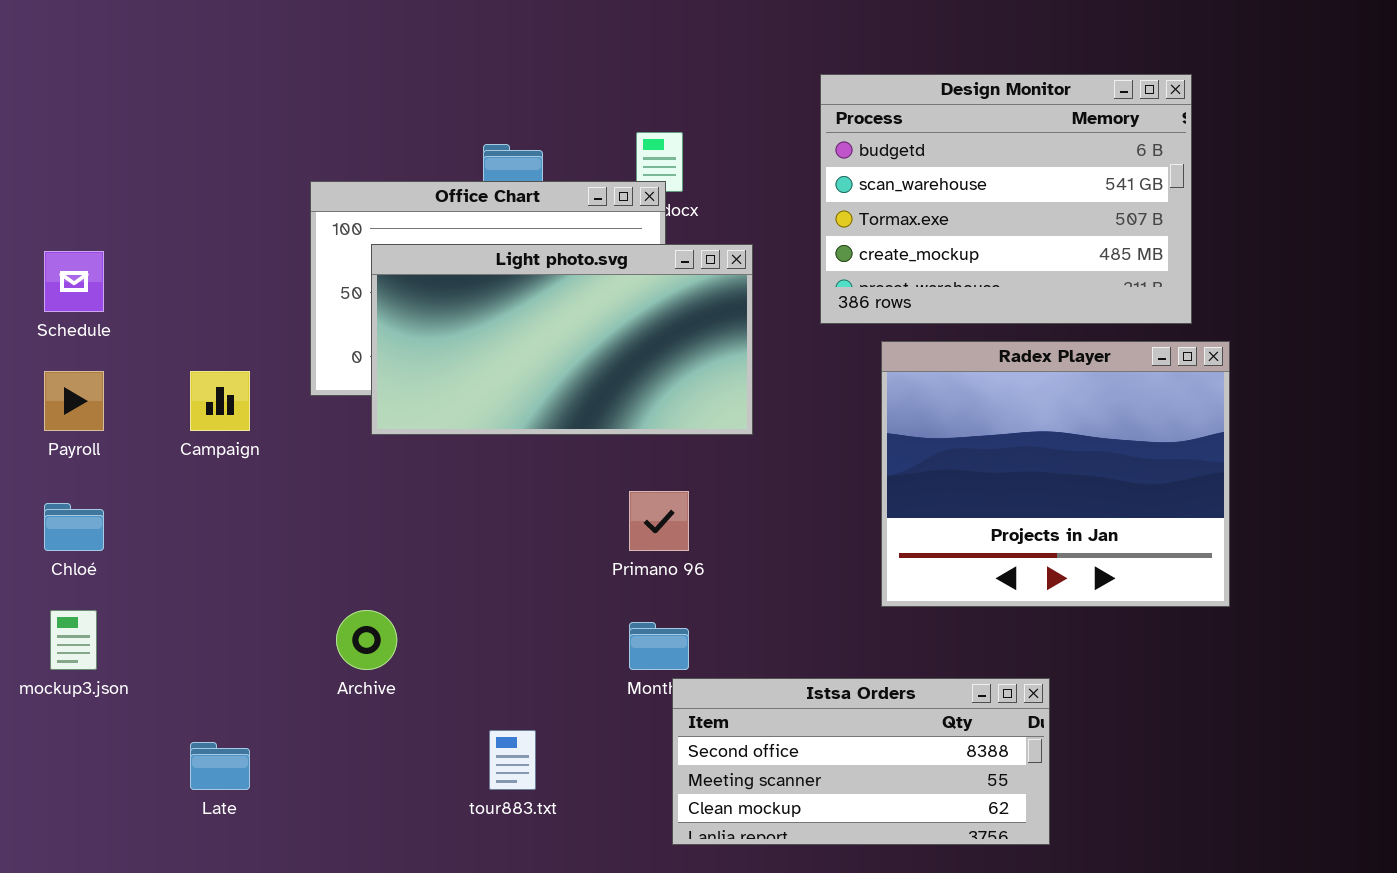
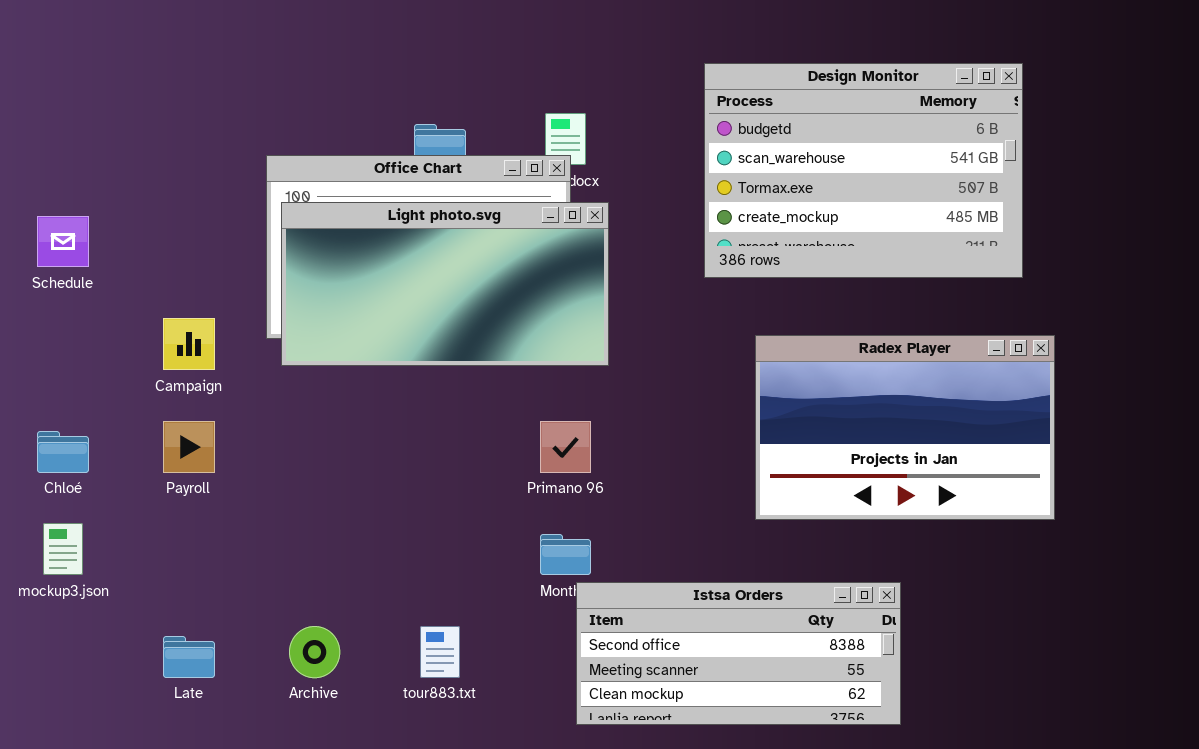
Light photo.svg: [371,244,753,435] -> [281,202,609,366], moved
Radex Player: [881,341,1230,607] -> [755,335,1055,520], resized
Payroll: [44,371,104,431] -> [163,421,215,473], moved
Archive: [336,610,397,670] -> [289,626,340,678], moved

